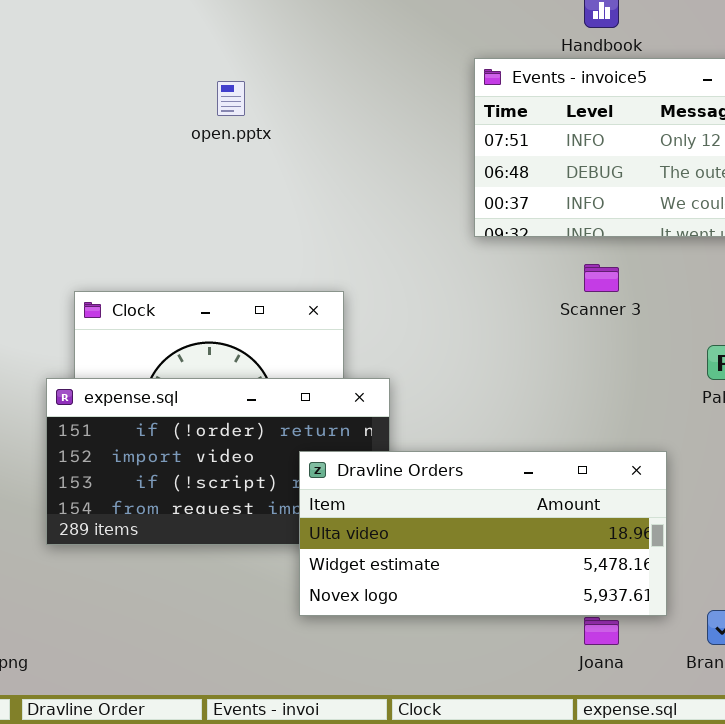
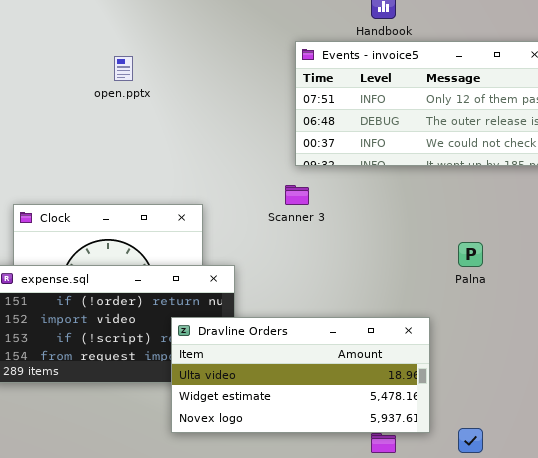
Scanner 3: [584,264,619,292] -> [285,185,309,205], moved

